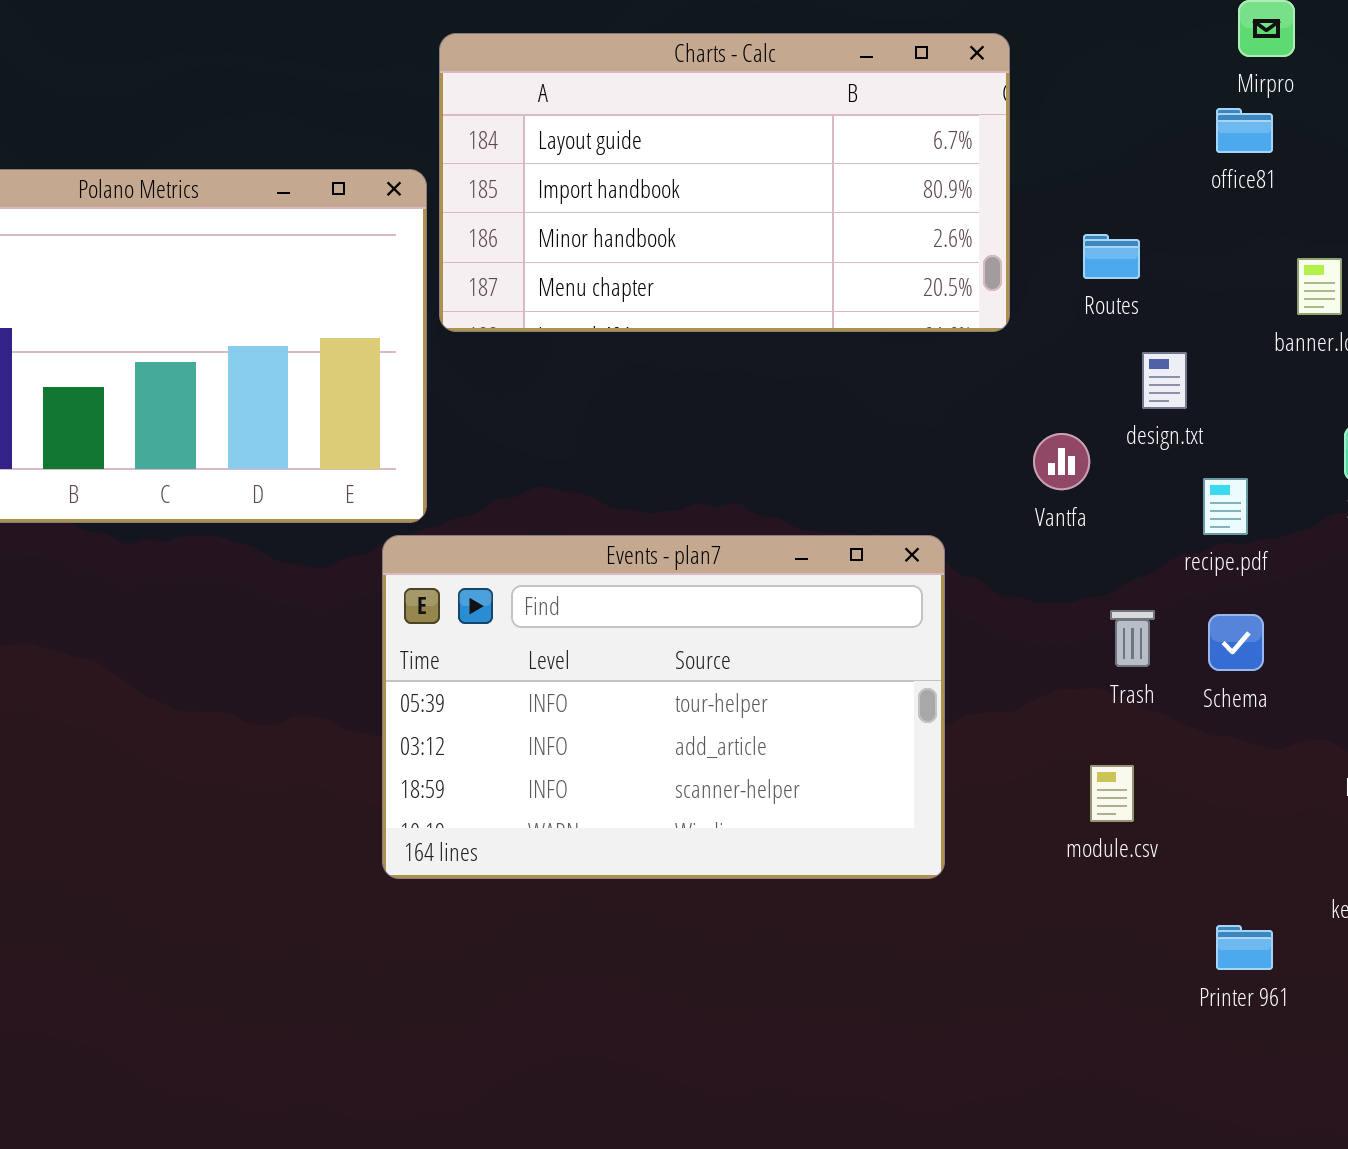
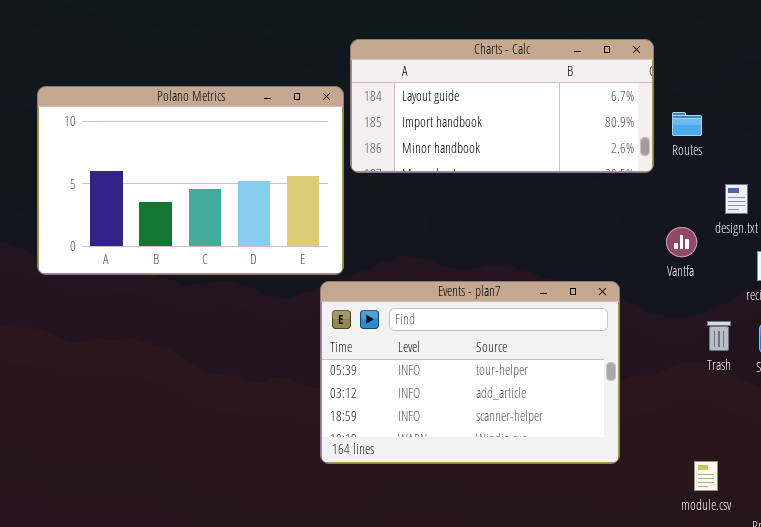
Charts - Calc: [439,33,1010,332] -> [350,39,654,173], resized
Routes: [1083,234,1140,279] -> [672,112,702,136], moved
module.csv: [1090,765,1134,822] -> [694,461,718,491], moved

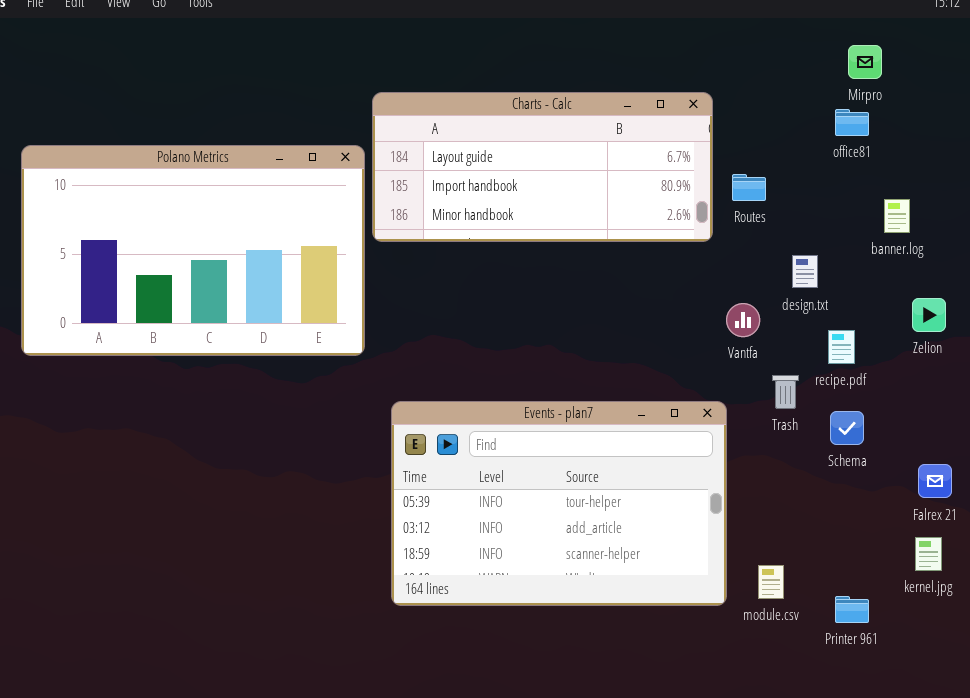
Events - plan7: [320,281,620,464] -> [391,401,727,606], moved
Trash: [707,321,731,351] -> [772,375,799,409], moved

